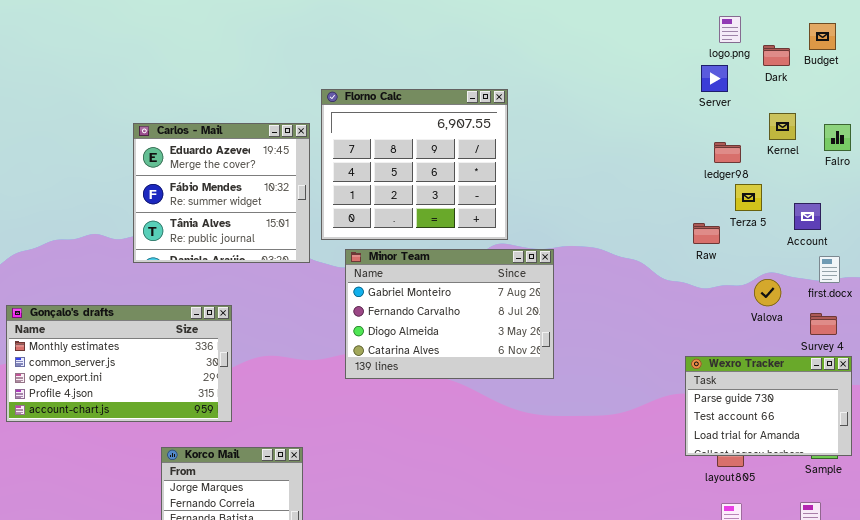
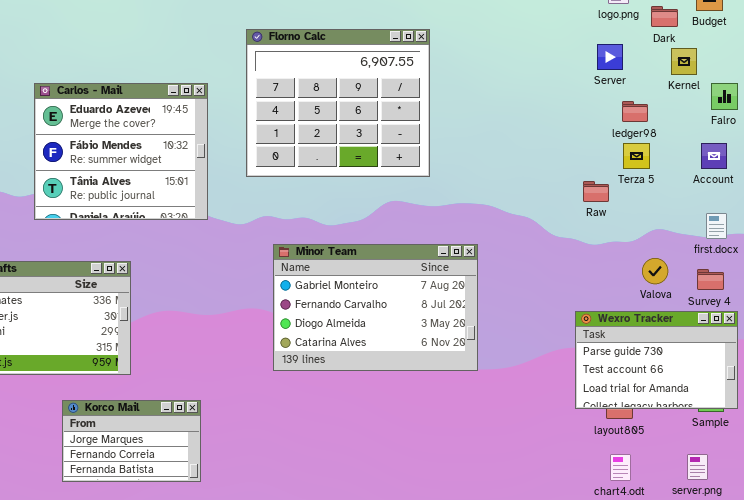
Server: [701,65,728,92] -> [597,44,623,70], moved
Florno Calc: [321,89,508,240] -> [246,29,430,177], moved
Kernel: [769,113,796,140] -> [671,48,697,75], moved
ledger98: [714,142,741,163] -> [622,101,648,122], moved
Account: [794,203,821,230] -> [701,143,727,169], moved
Minor Team: [345,249,554,379] -> [273,244,478,371], moved
Valova: [754,279,781,306] -> [642,258,668,284], moved

